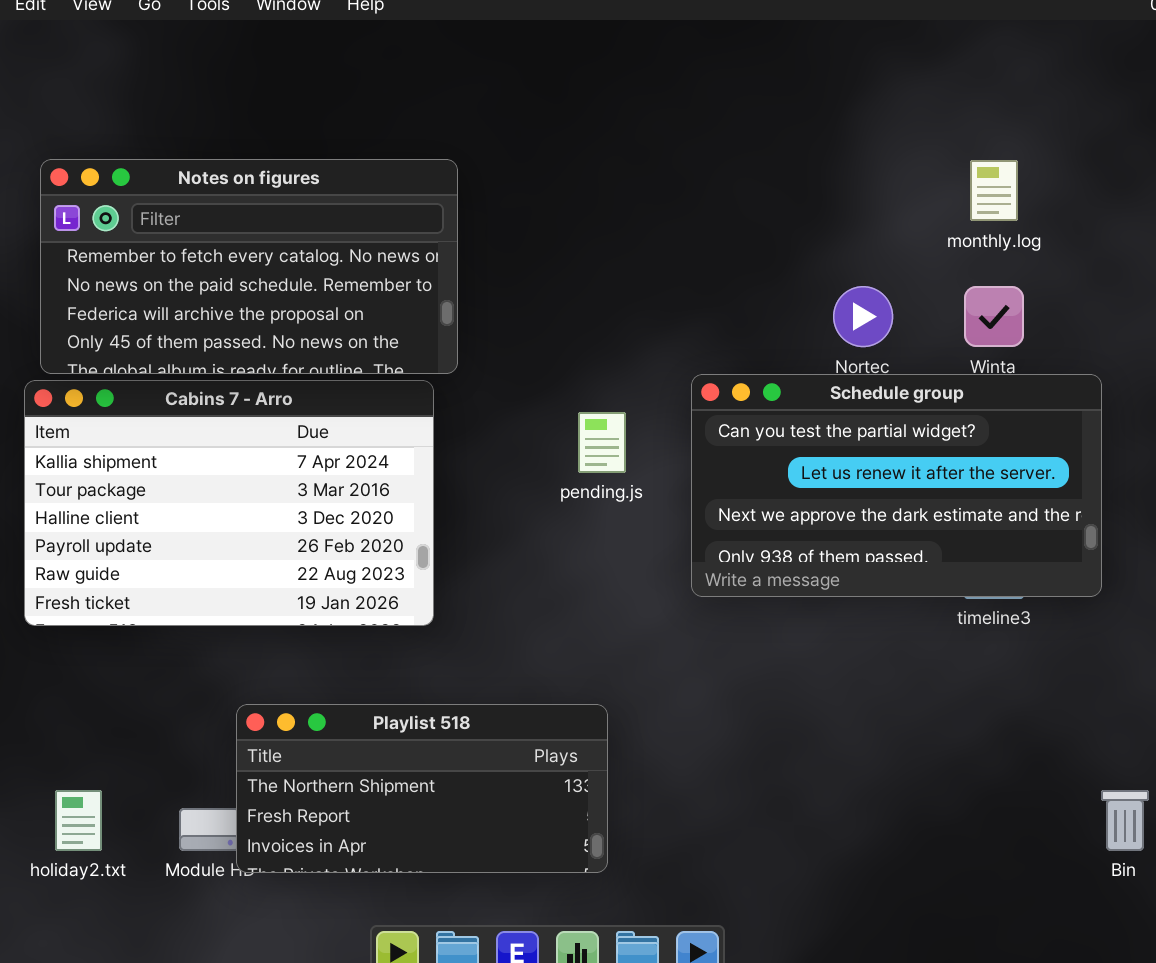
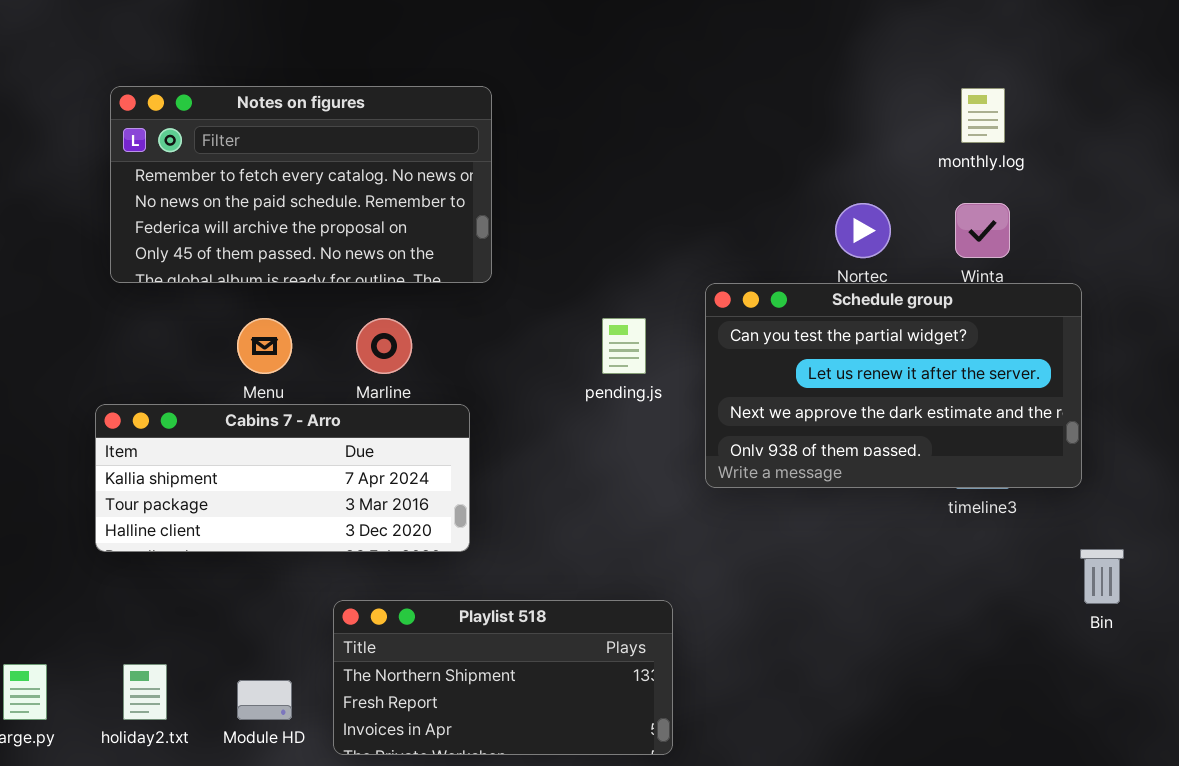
Cabins 7 - Arro: [24,380,434,626] -> [95,404,470,552], moved, resized
Playlist 518: [236,704,608,873] -> [333,600,673,755], moved
Bin: [1101,790,1149,851] -> [1080,549,1124,604], moved

